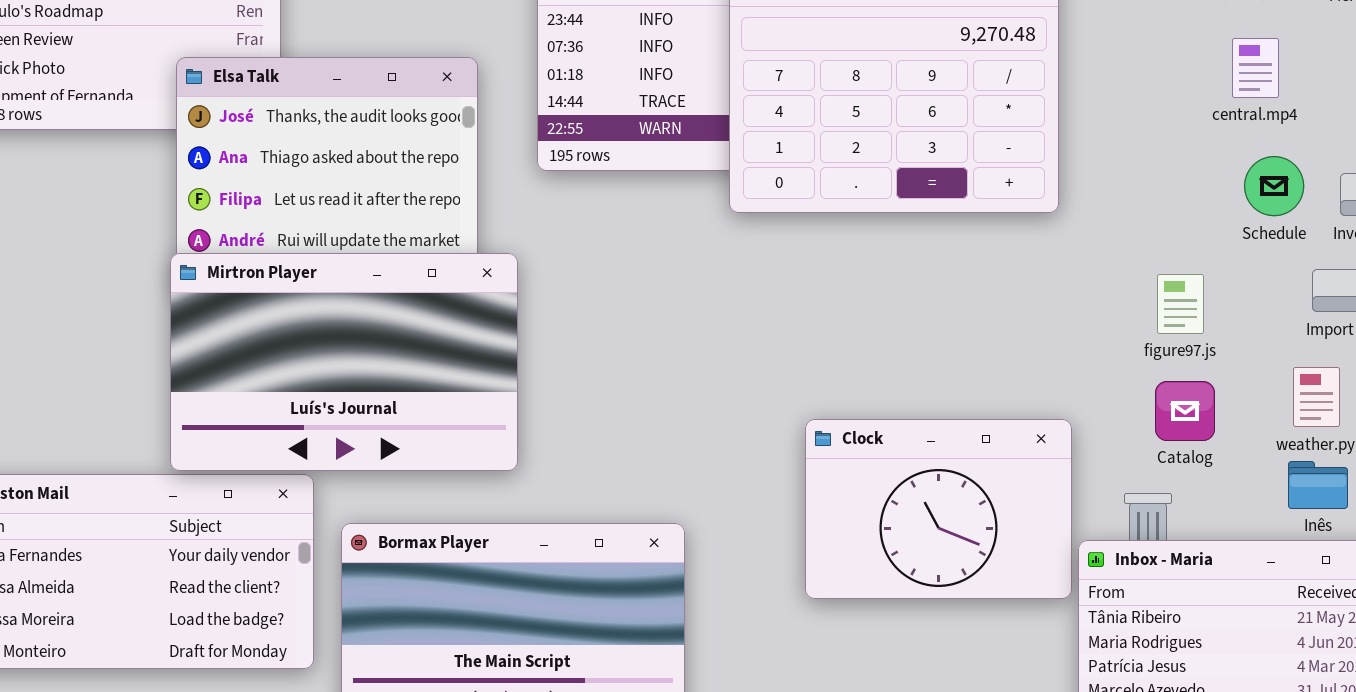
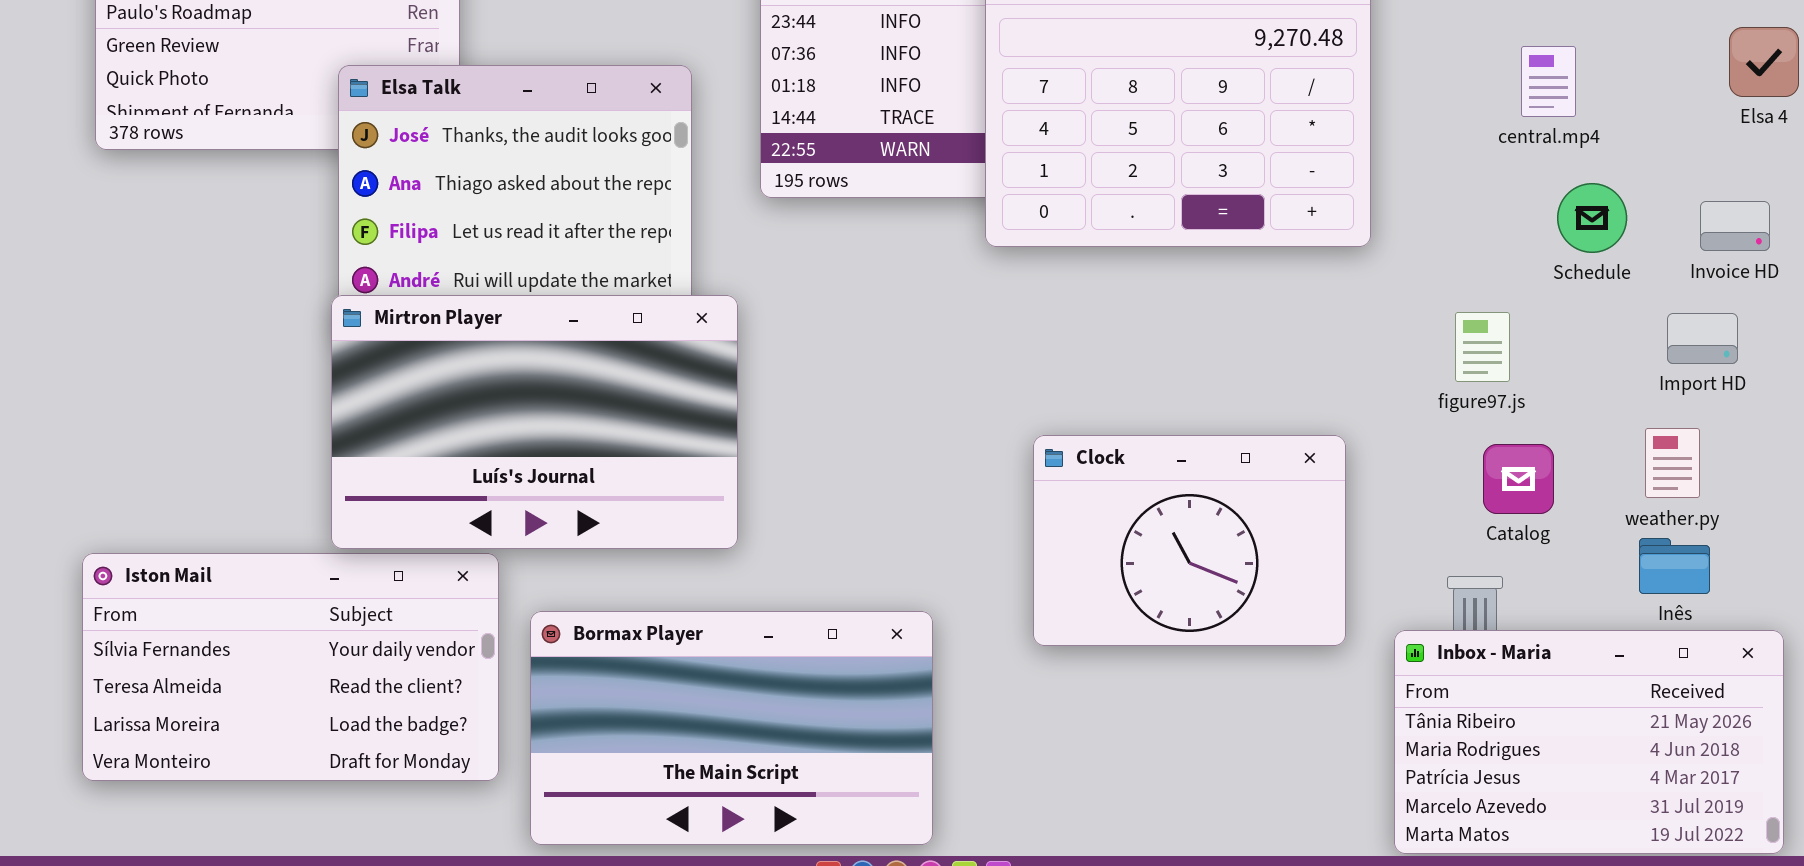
central.mp4: [1232,38,1279,98] -> [1521,46,1576,117], moved
Schedule: [1244,156,1304,216] -> [1557,183,1627,253], moved
figure97.js: [1157,274,1204,334] -> [1455,312,1510,382], moved
Clock: [805,419,1072,599] -> [1033,435,1346,646], moved

